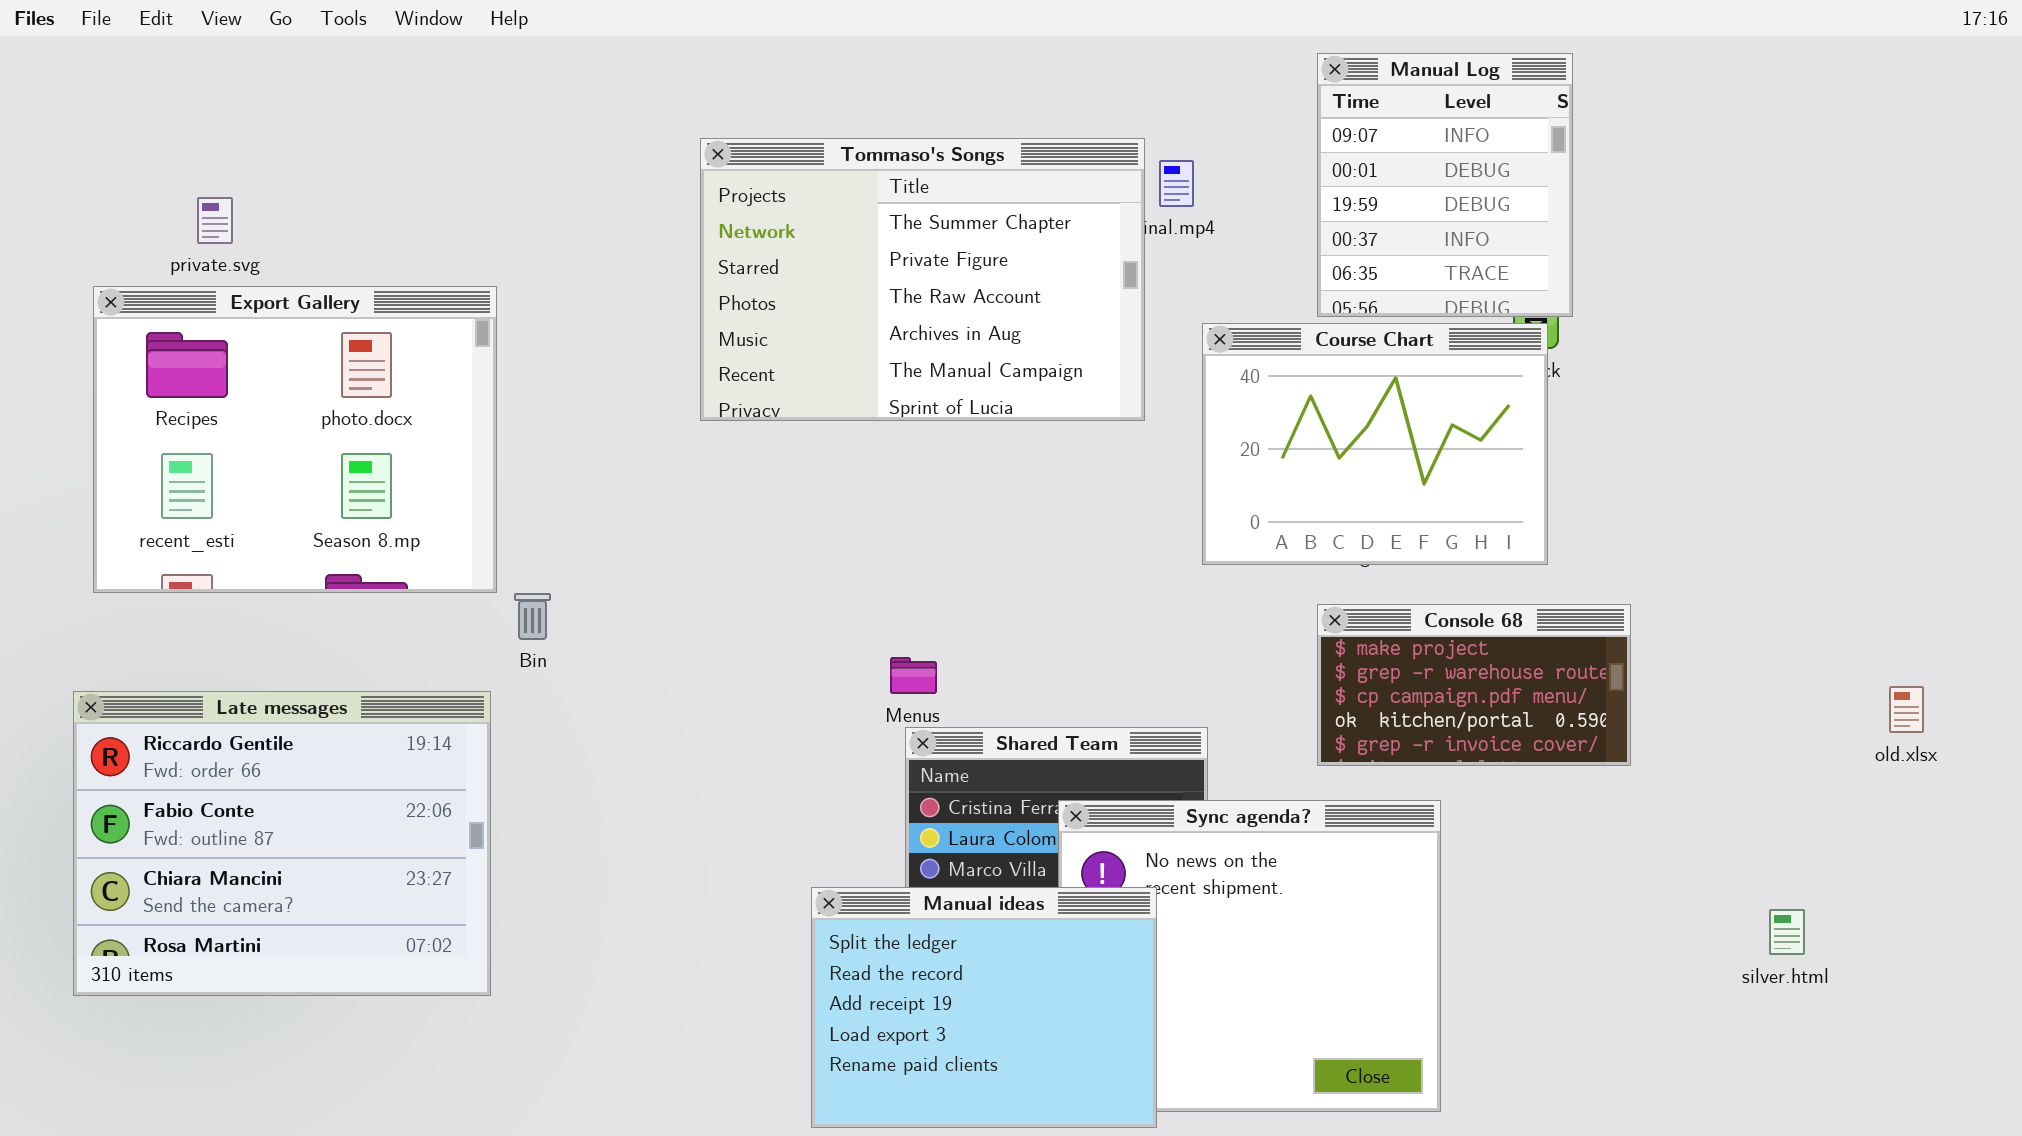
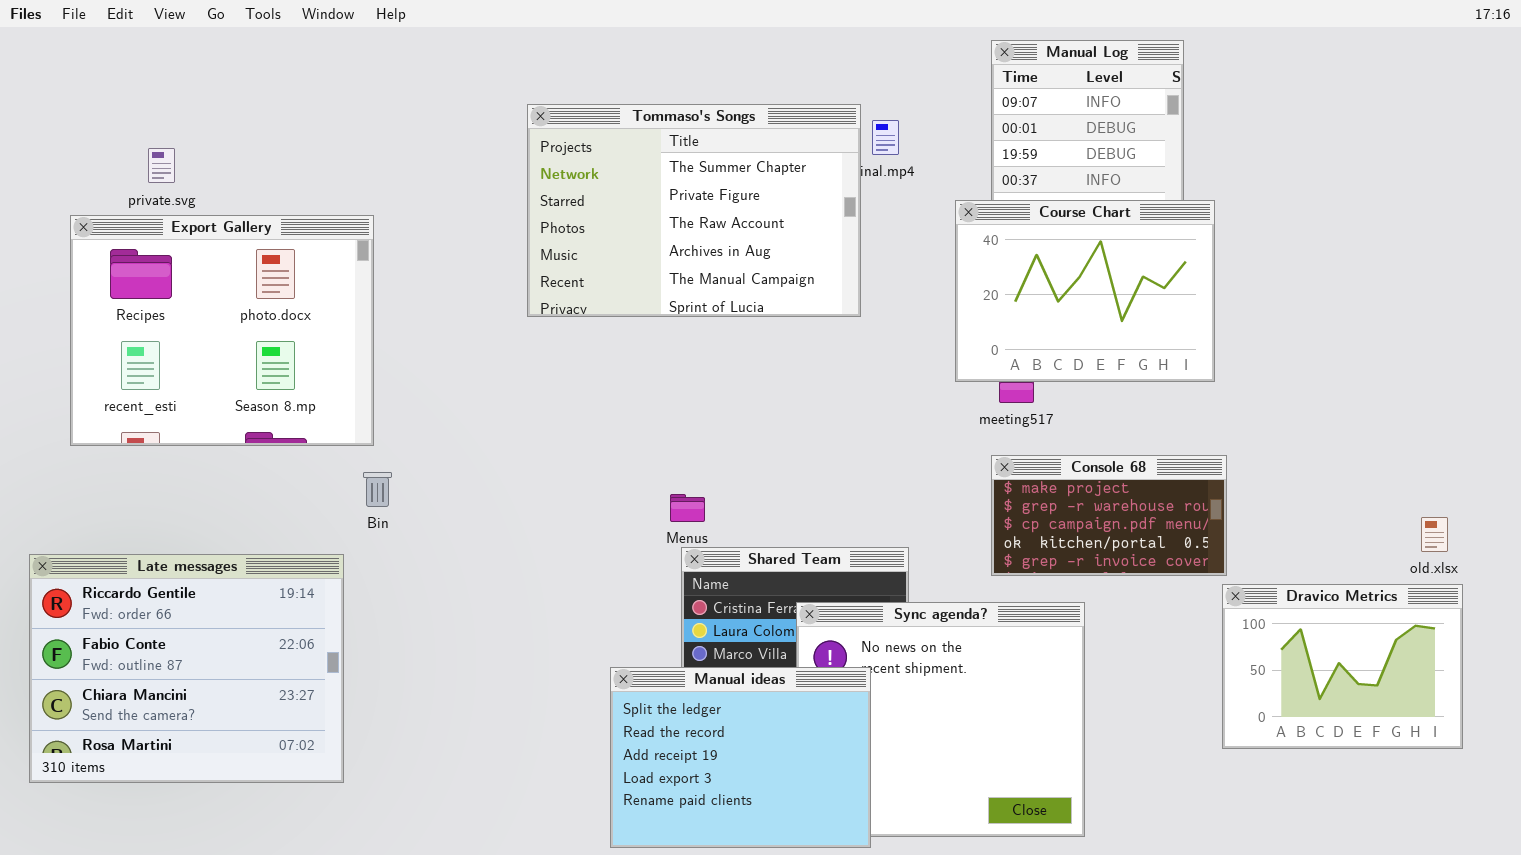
Course Chart: [1202,323,1548,565] -> [955,200,1215,382], moved
Bin: [514,593,551,640] -> [363,472,392,507], moved
Late messages: [73,691,491,996] -> [29,554,344,783], moved
Dravico Metrics: none -> [1222,584,1463,749], opened

